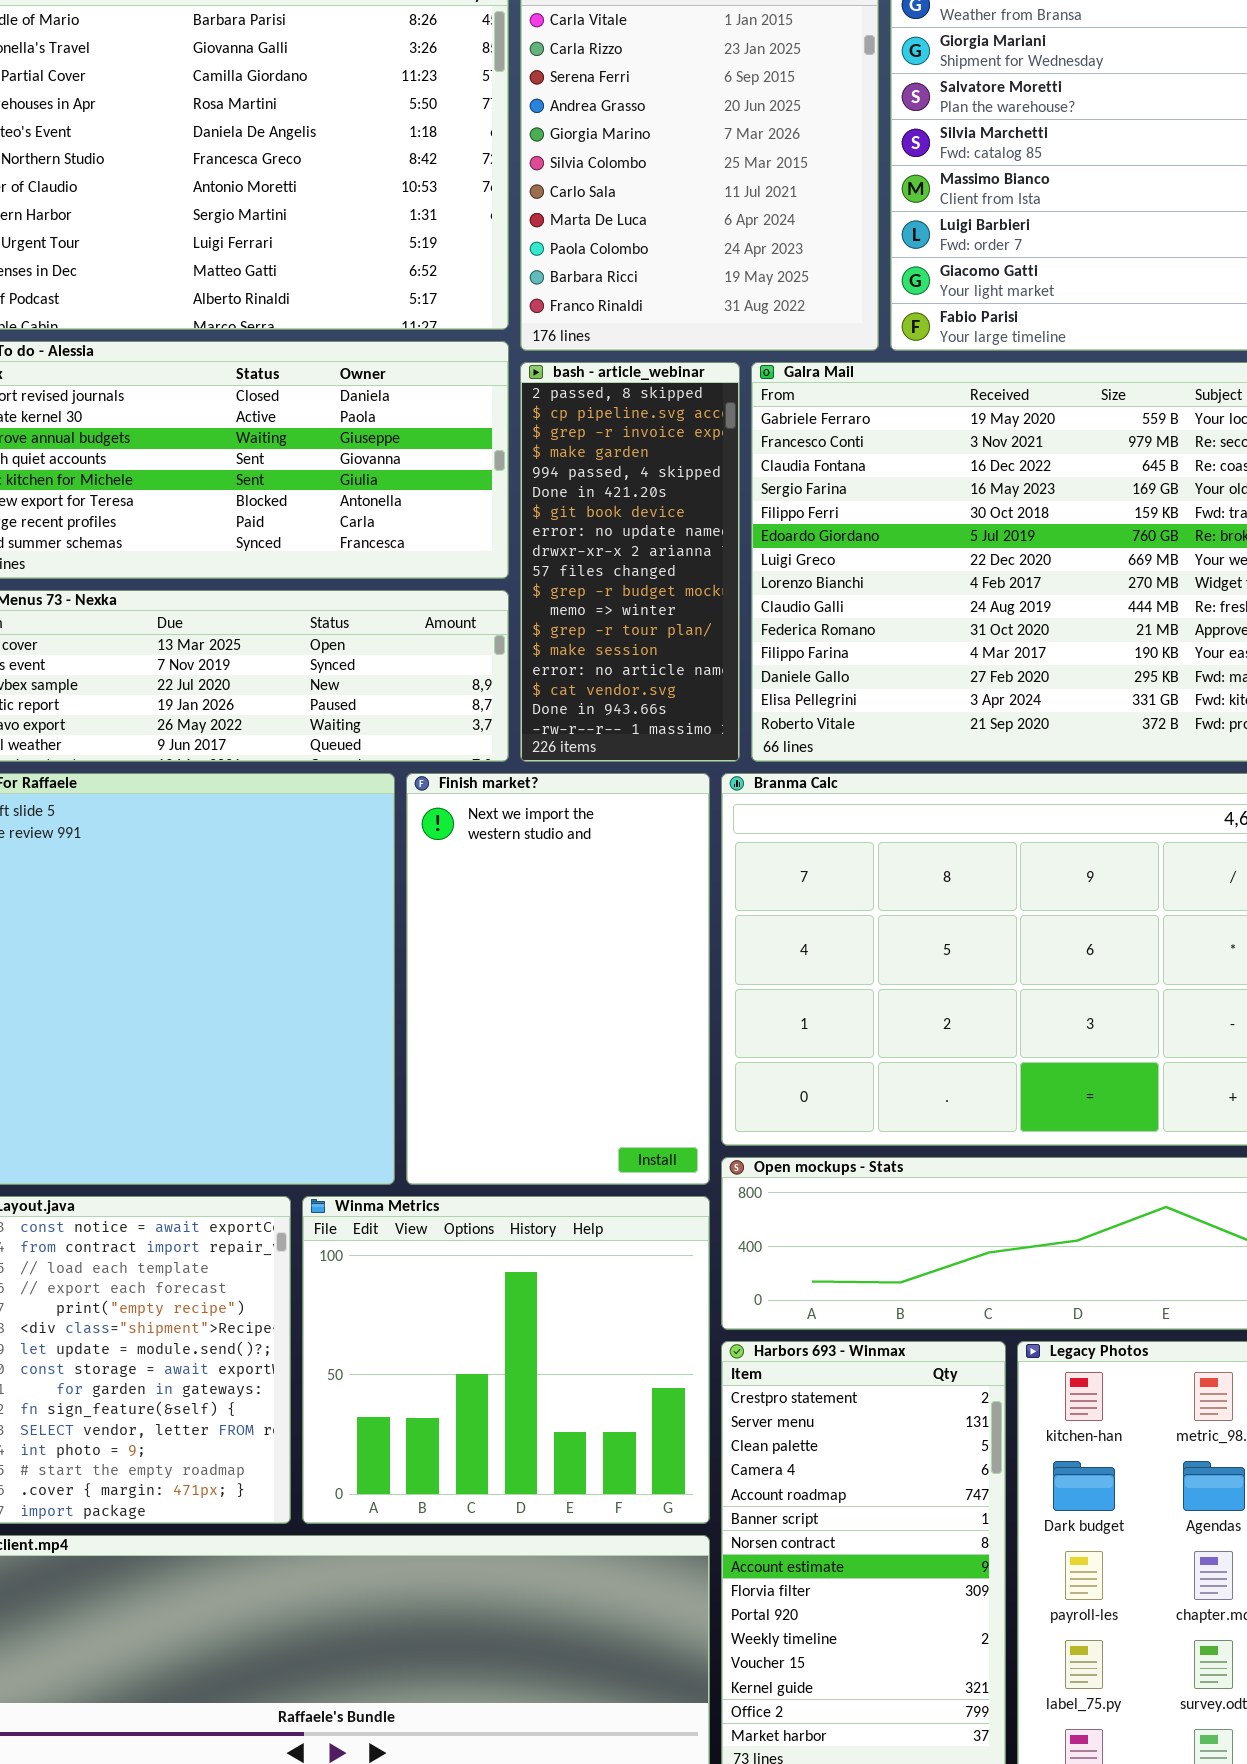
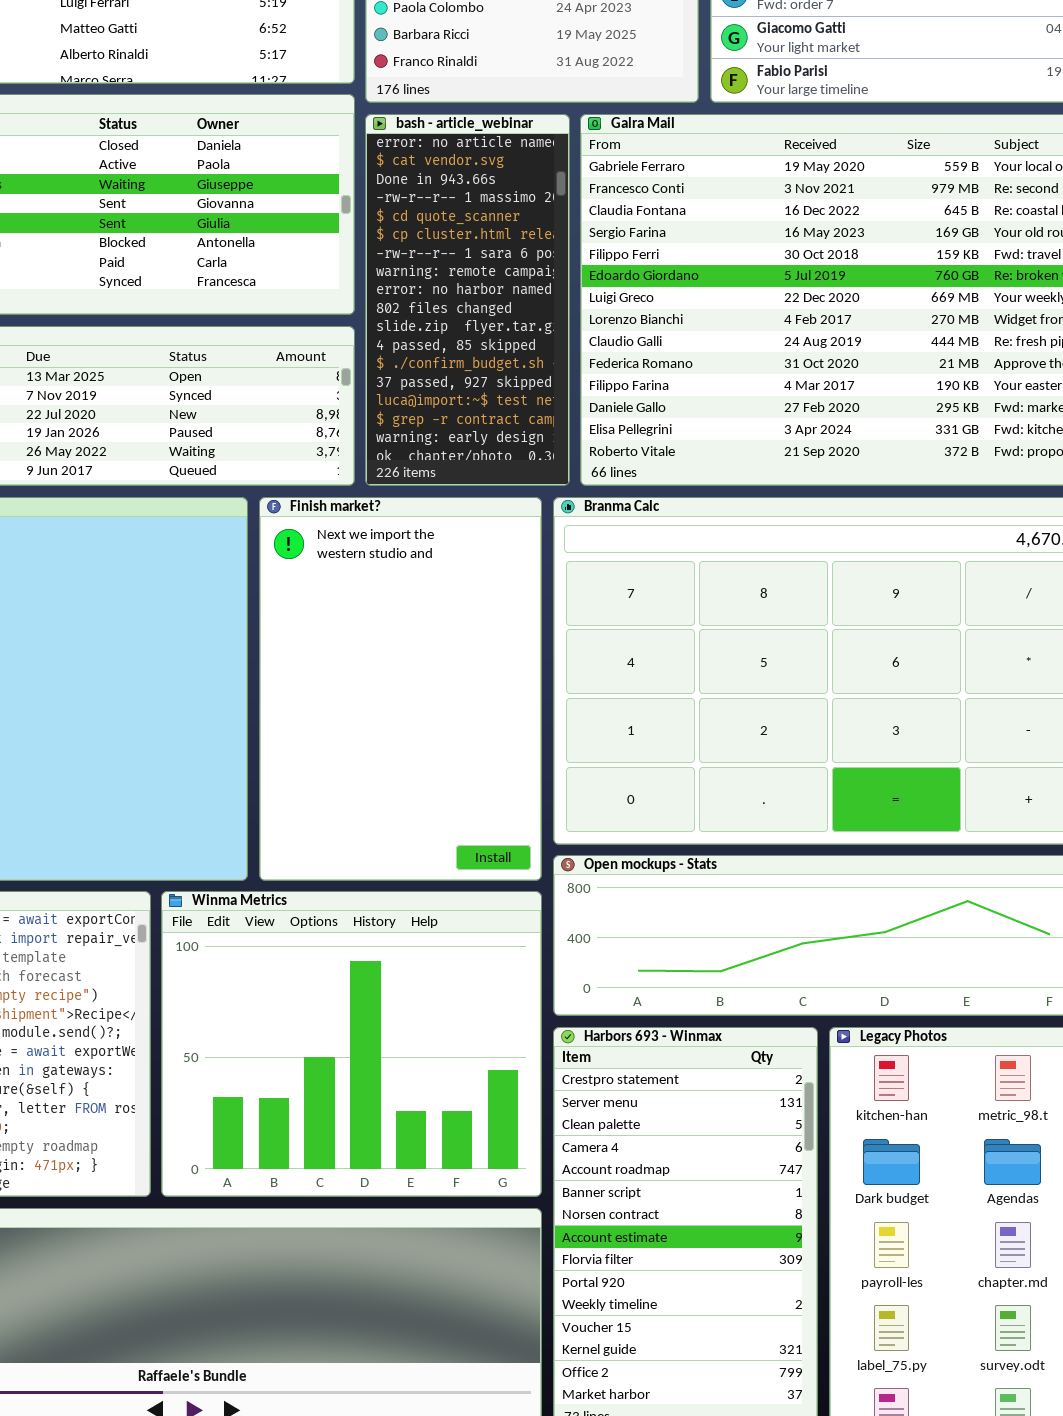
bash - article_webinar: [520,362,740,762] -> [365,114,570,486], scrolled down 14 rows

